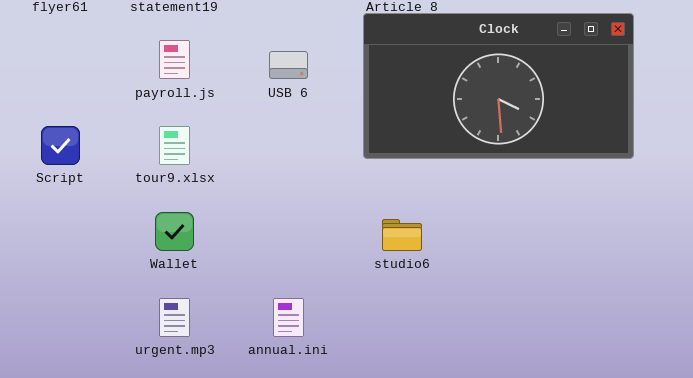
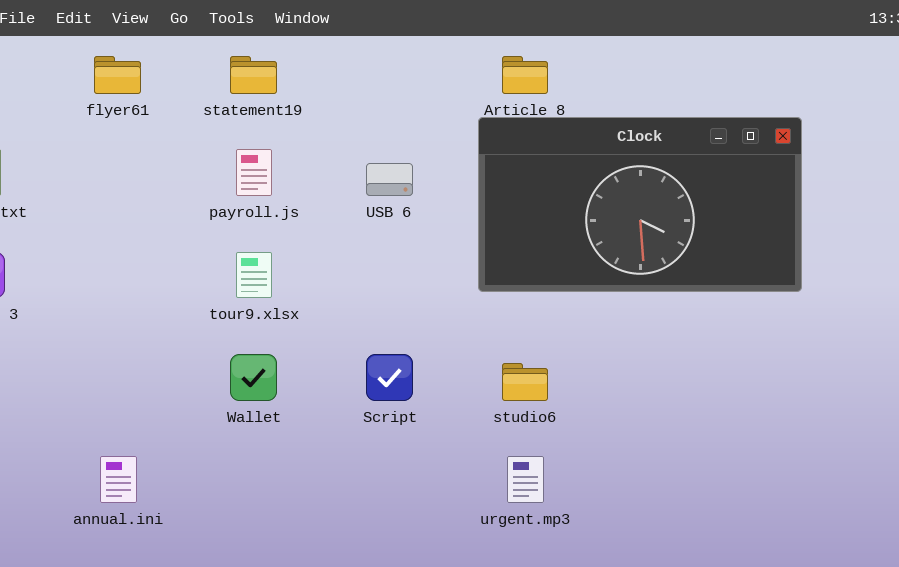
Script: [41,126,80,165] -> [366,354,413,401], moved
urgent.mp3: [159,298,190,337] -> [507,456,544,503], moved
annual.ini: [273,298,304,337] -> [100,456,137,503], moved

